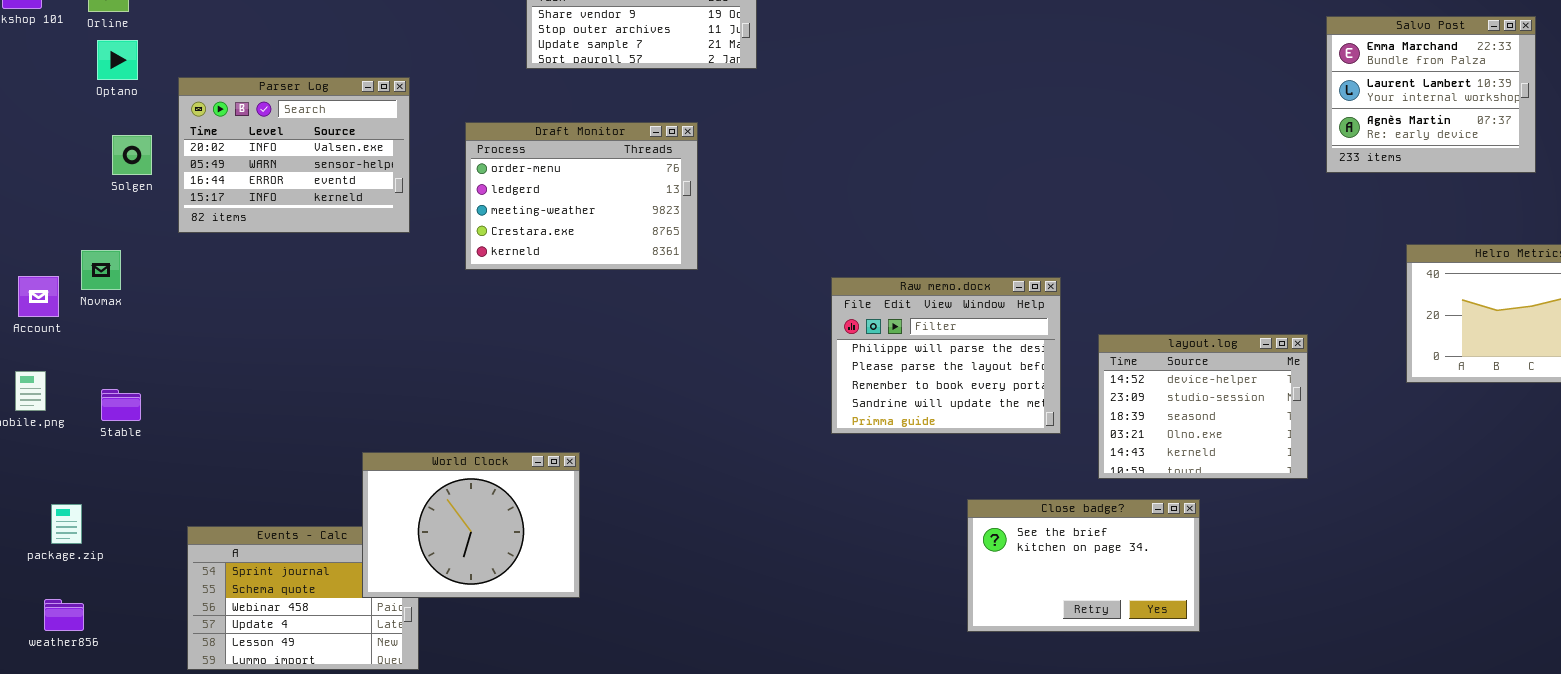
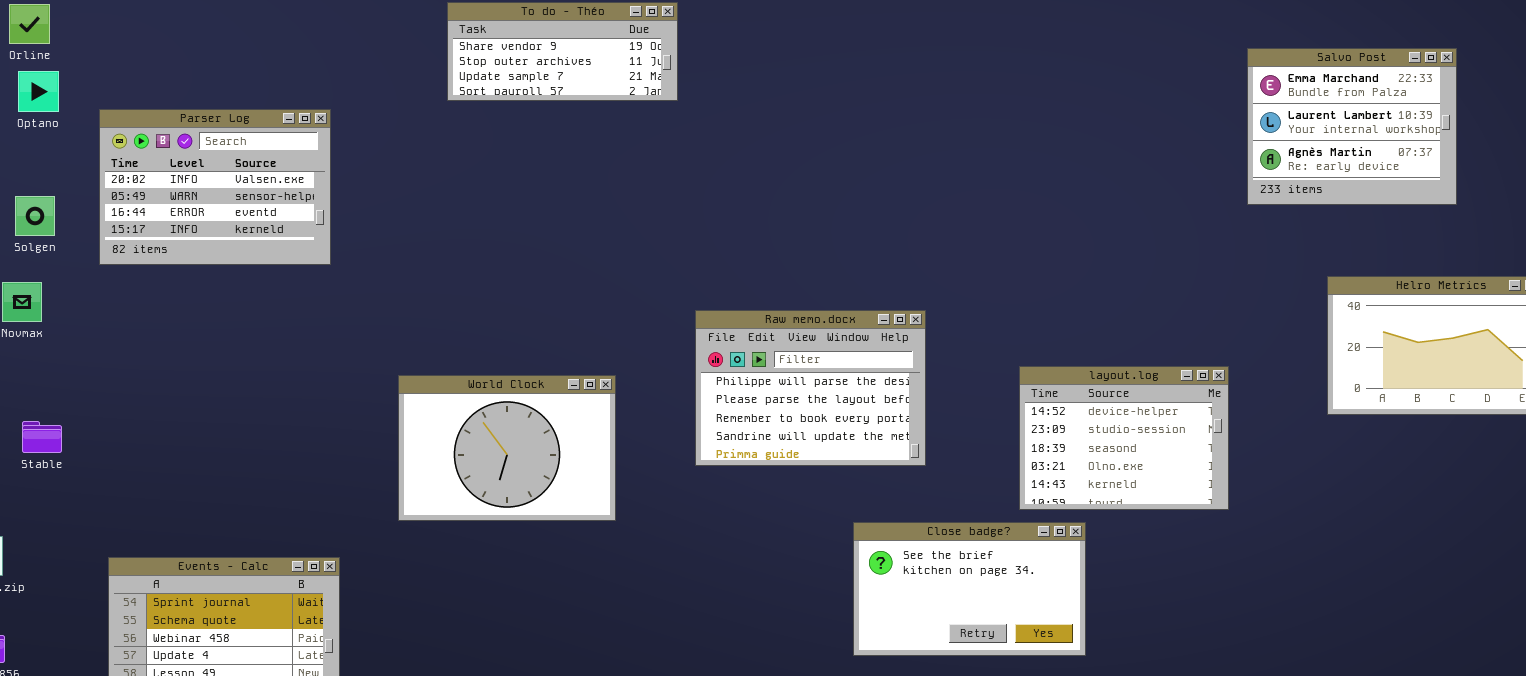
Draft Monitor: [465,122,698,270] -> none, closed
Solgen: [112,135,152,175] -> [15,196,55,236], moved
Raw memo.docx: [831,277,1061,434] -> [695,310,926,466], moved
World Clock: [362,452,580,598] -> [398,375,616,521], moved
Close badge?: [967,499,1200,632] -> [853,522,1086,656], moved

